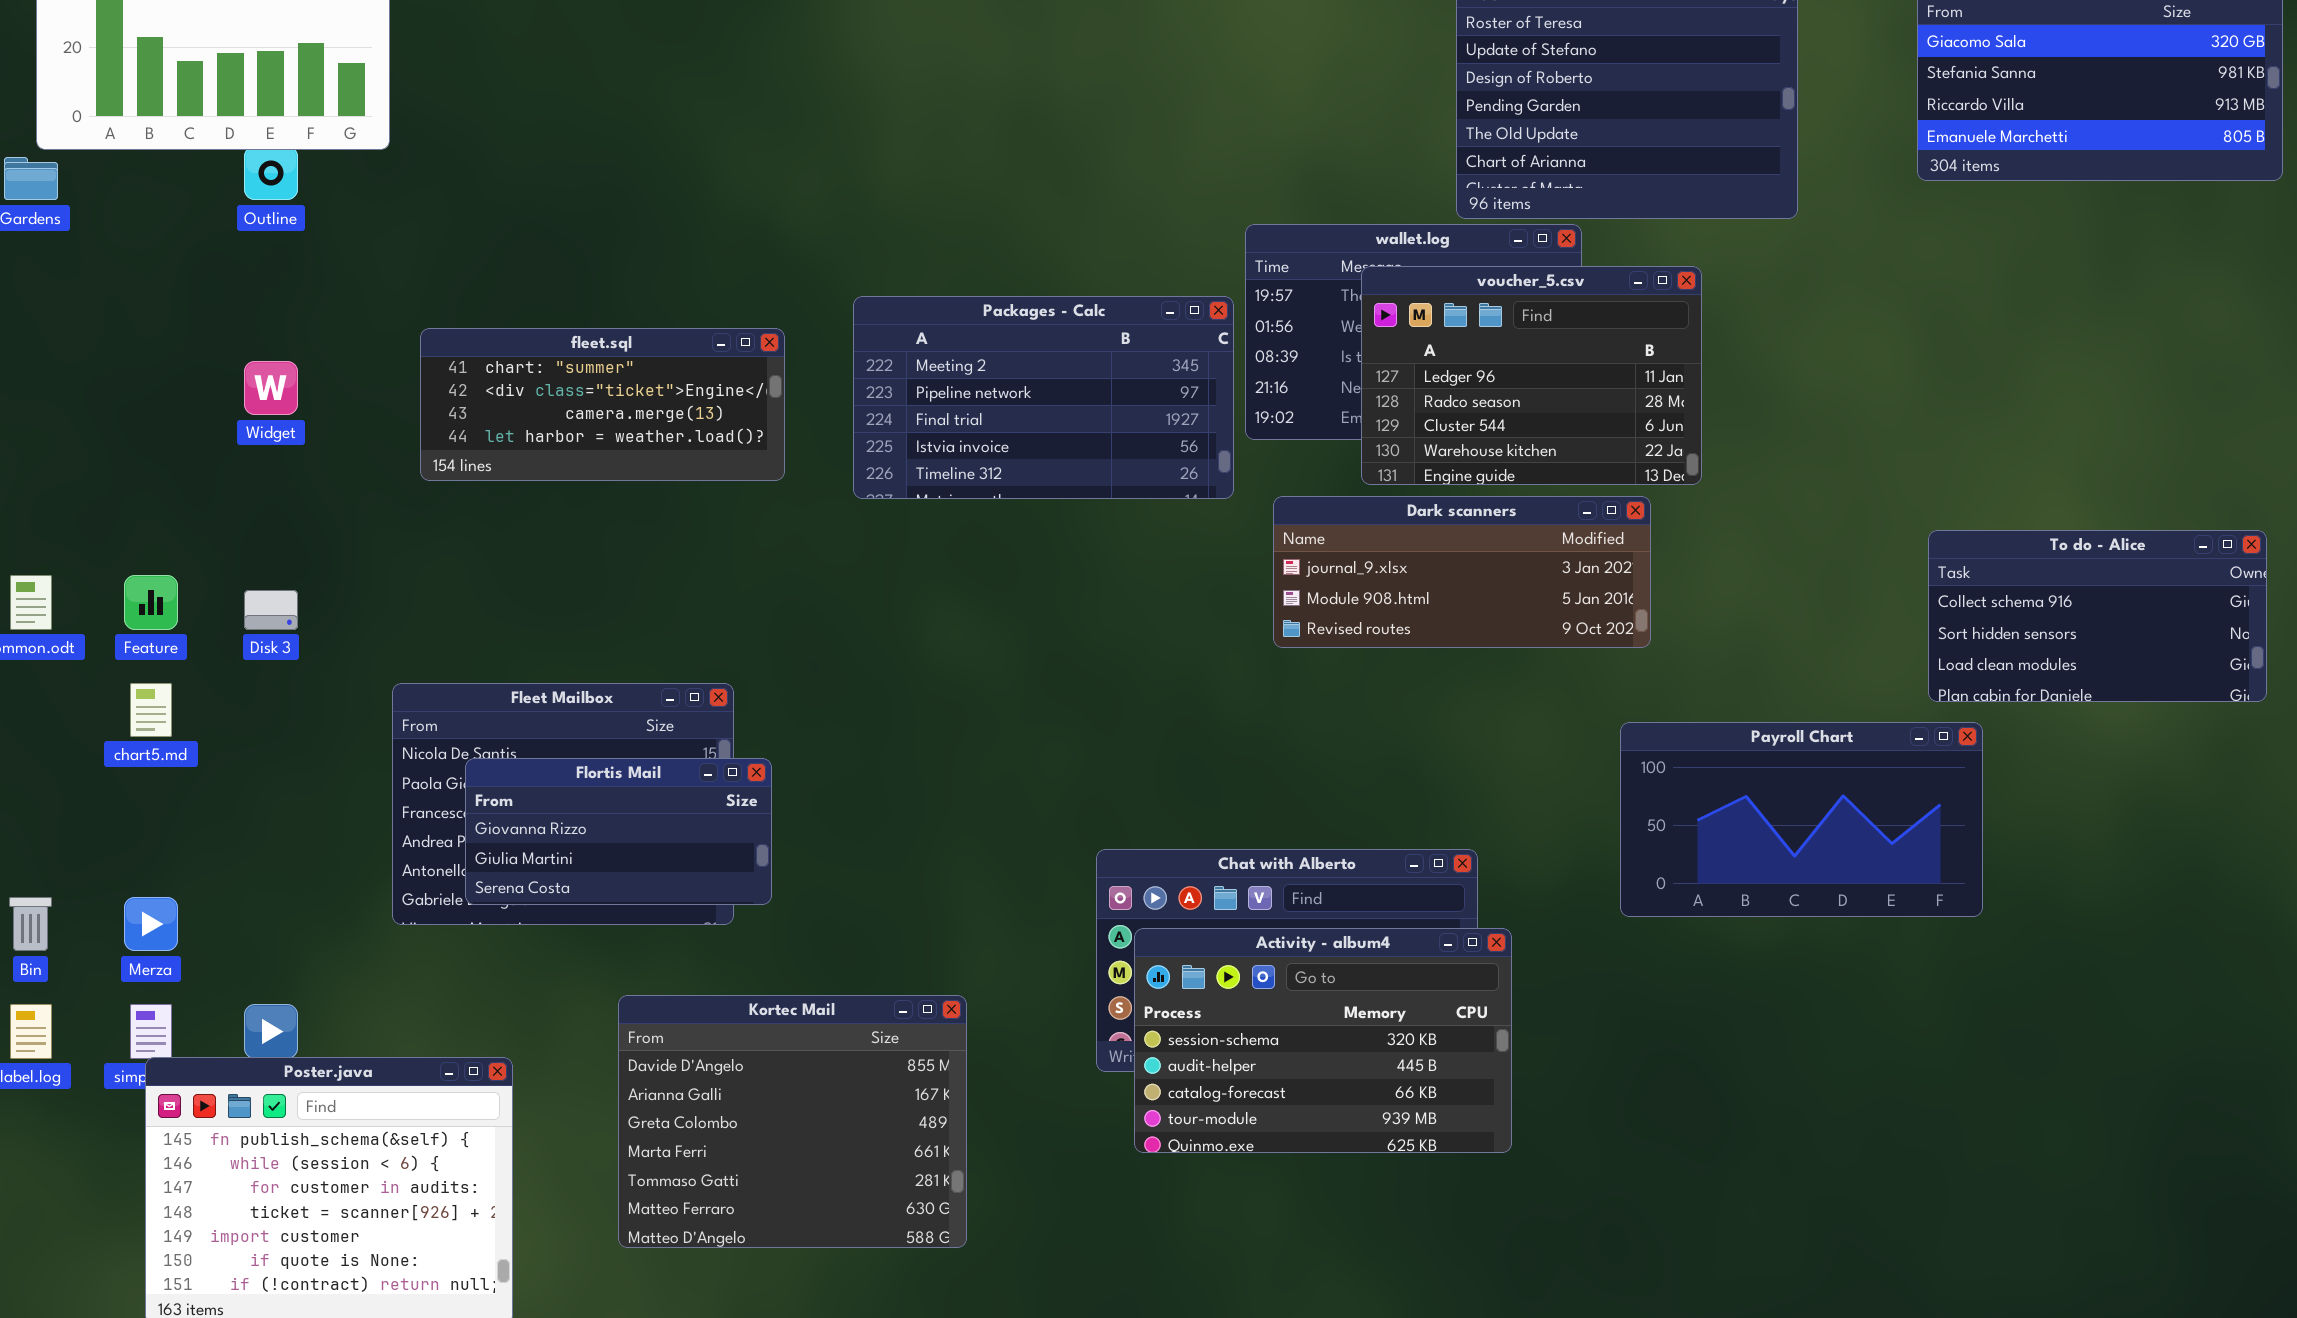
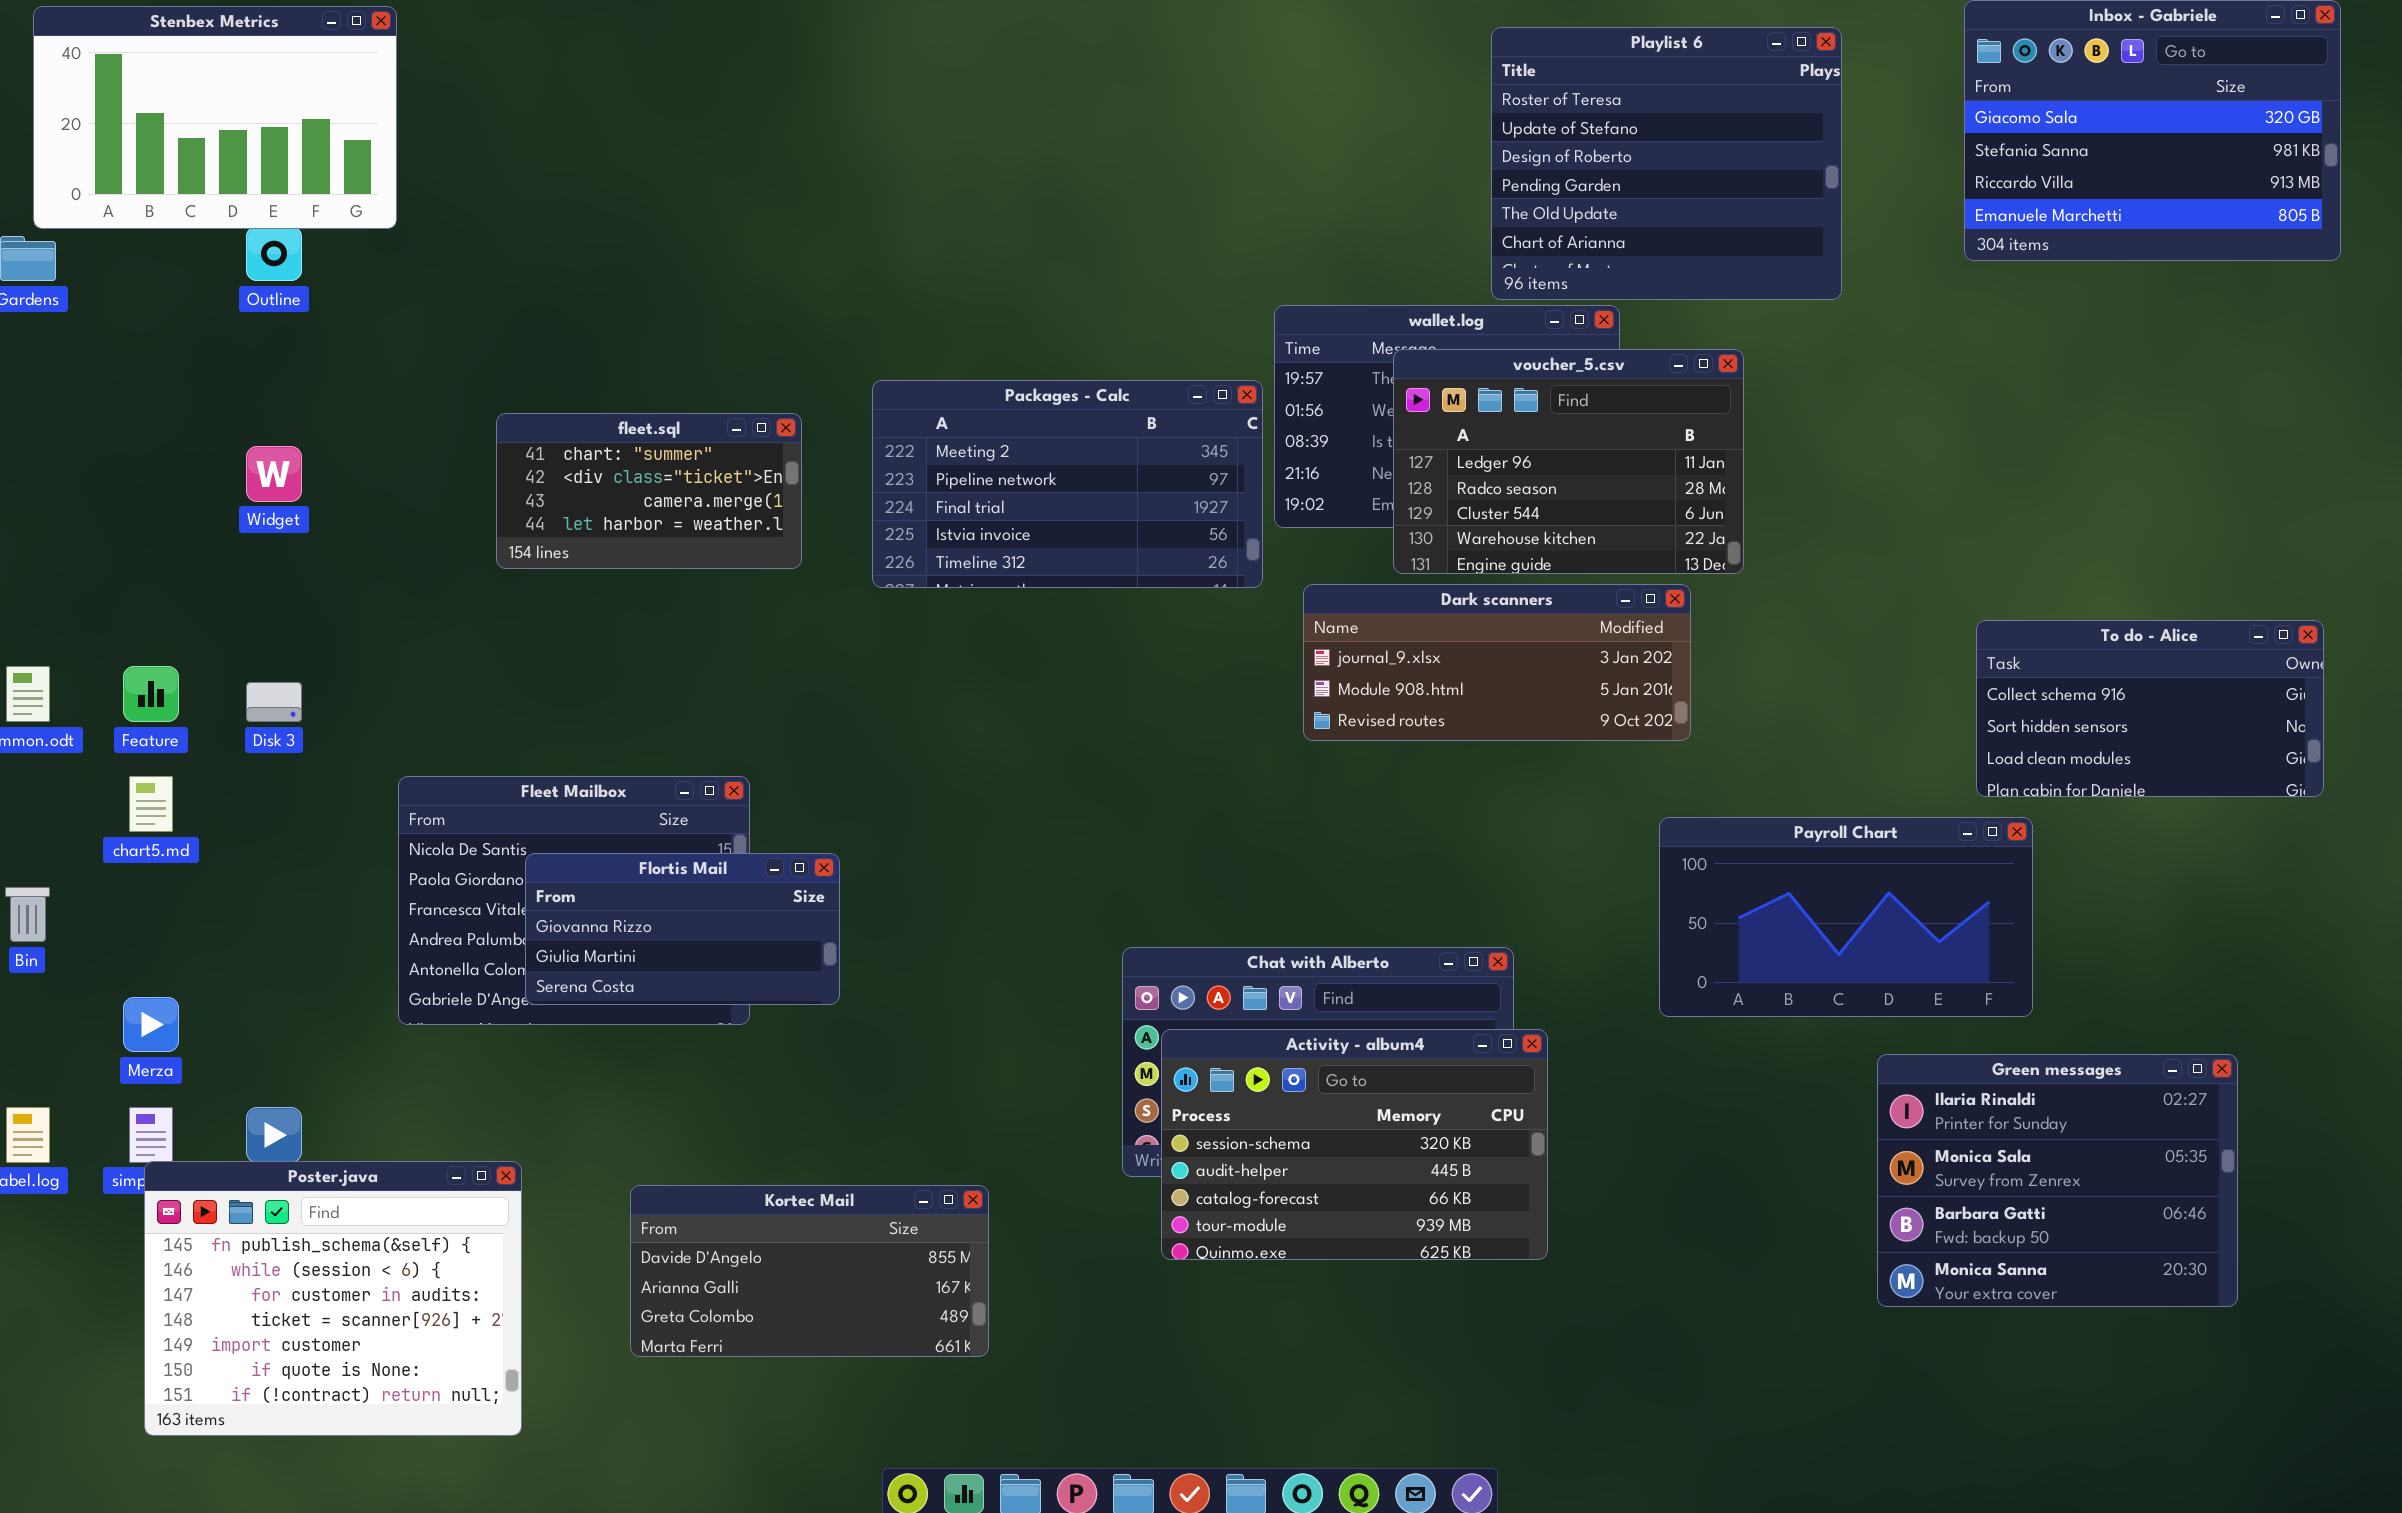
fleet.sql: [420,328,785,481] -> [496,413,802,569], resized
Flortis Mail: [465,758,772,905] -> [525,853,840,1005], moved
Bin: [9,897,52,951] -> [5,887,50,942], moved
Green messages: none -> [1877,1054,2238,1307], opened
Kortec Mail: [618,995,967,1248] -> [630,1185,989,1357], resized

